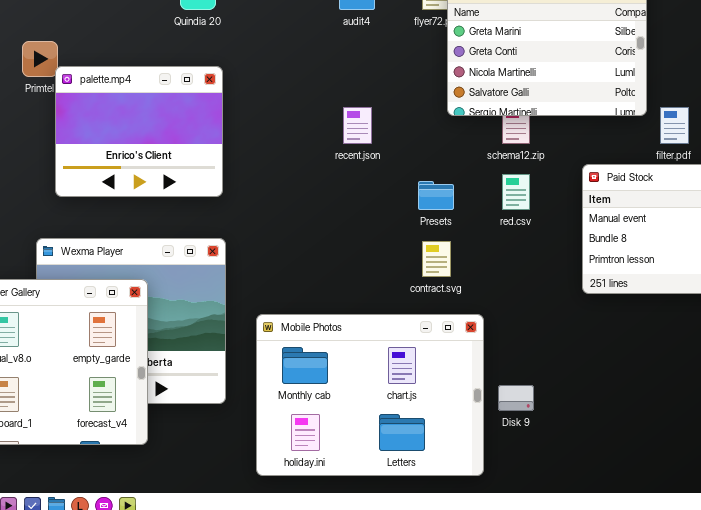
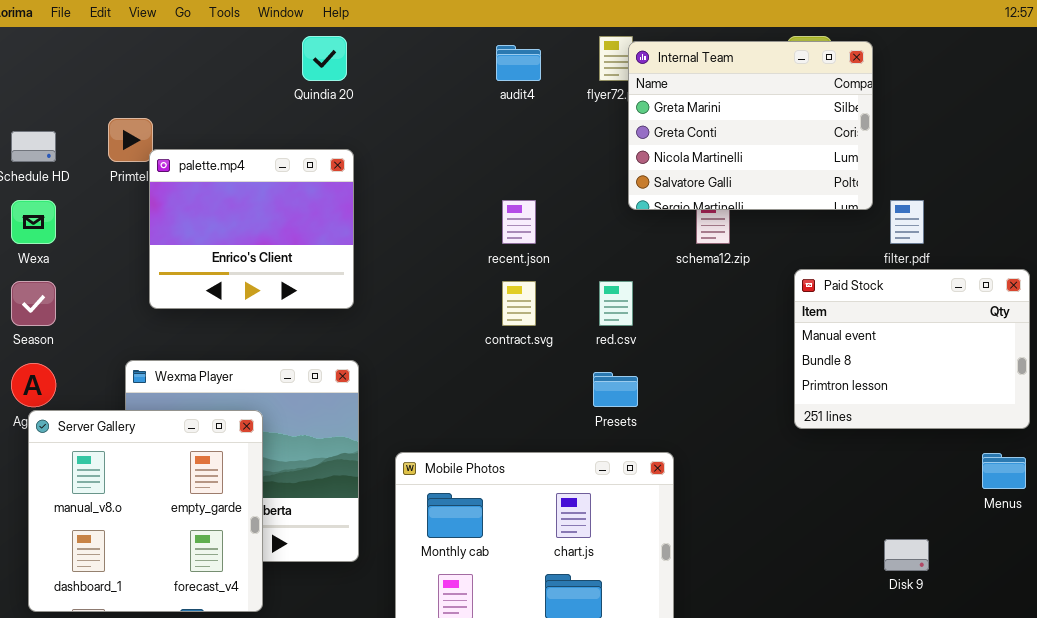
red.csv: [502,174,530,210] -> [599,281,633,326], moved
Presets: [418,181,454,210] -> [593,372,638,407], moved
contract.svg: [422,241,451,277] -> [502,281,536,326], moved
Disk 9: [498,385,534,411] -> [884,539,929,571], moved

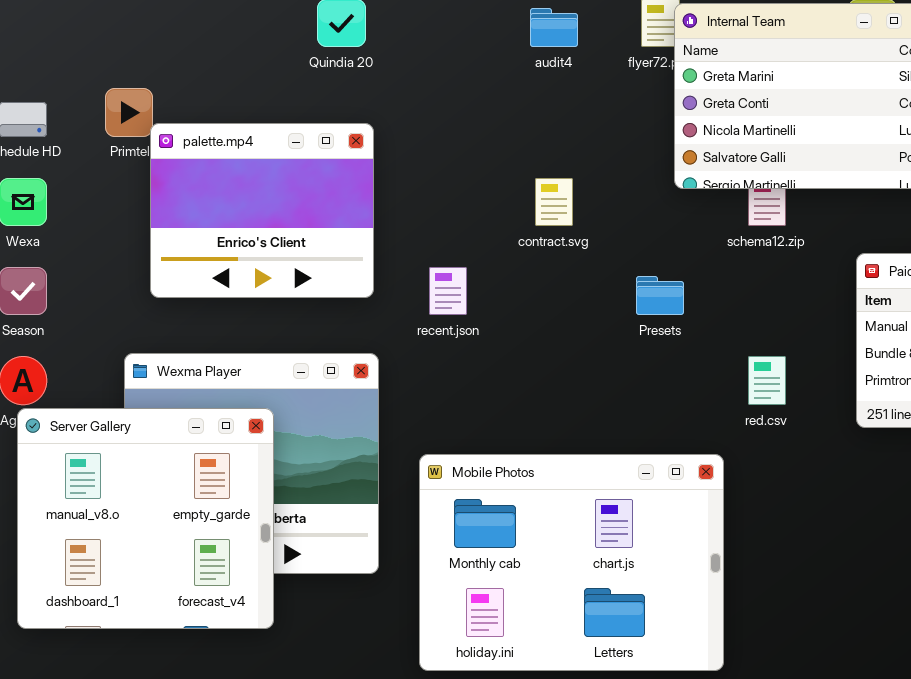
recent.json: [502,200,536,244] -> [429,267,467,315], moved
contract.svg: [502,281,536,326] -> [535,178,573,226], moved
red.csv: [599,281,633,326] -> [748,356,786,405], moved
Presets: [593,372,638,407] -> [636,276,684,315], moved

